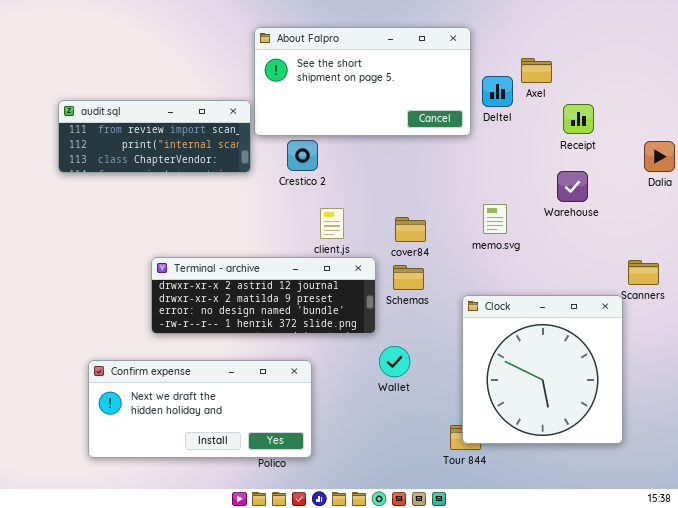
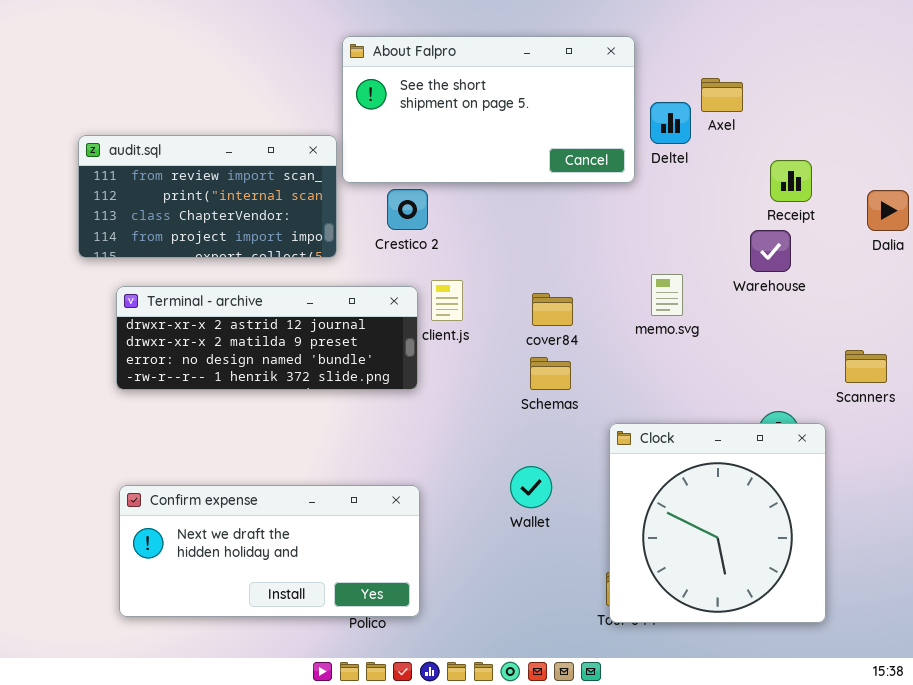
audit.sql: [58,100,251,173] -> [78,135,337,258], resized
Receipt: [563,104,594,134] -> [770,160,812,202], moved
Terminal - archive: [151,257,376,334] -> [116,286,418,390], moved
Clock: [462,295,623,444] -> [609,423,826,623], moved

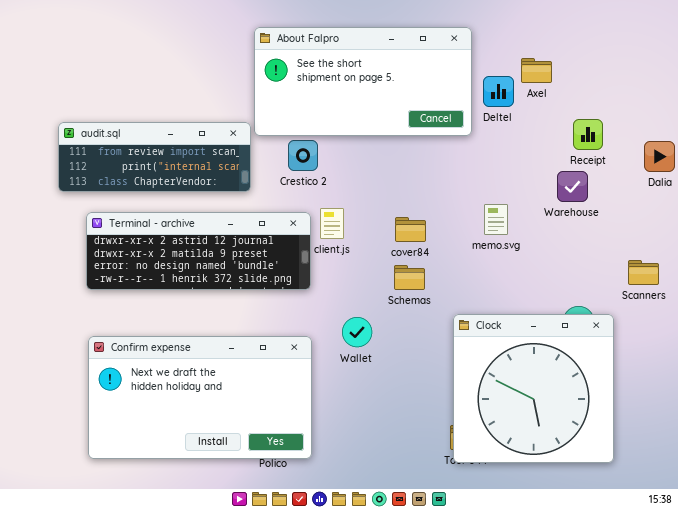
audit.sql: [78,135,337,258] -> [58,122,251,192], resized
Wallet: [510,466,552,508] -> [342,317,372,347], moved
Confirm expense: [119,485,420,617] -> [88,336,312,459], resized

